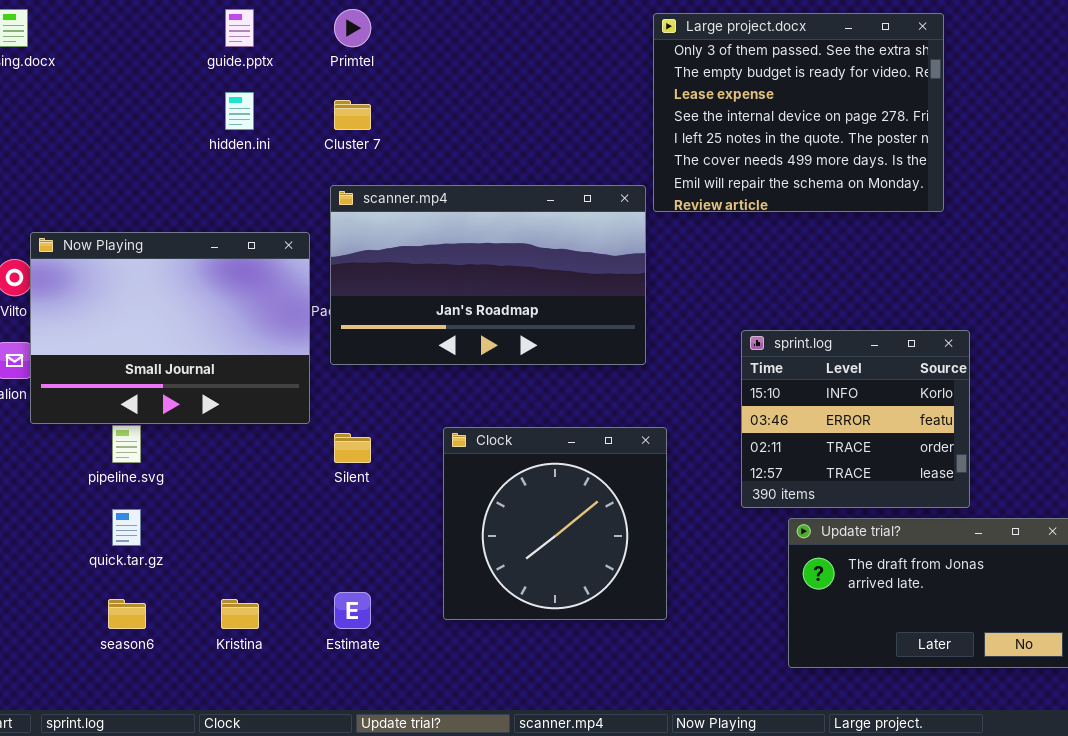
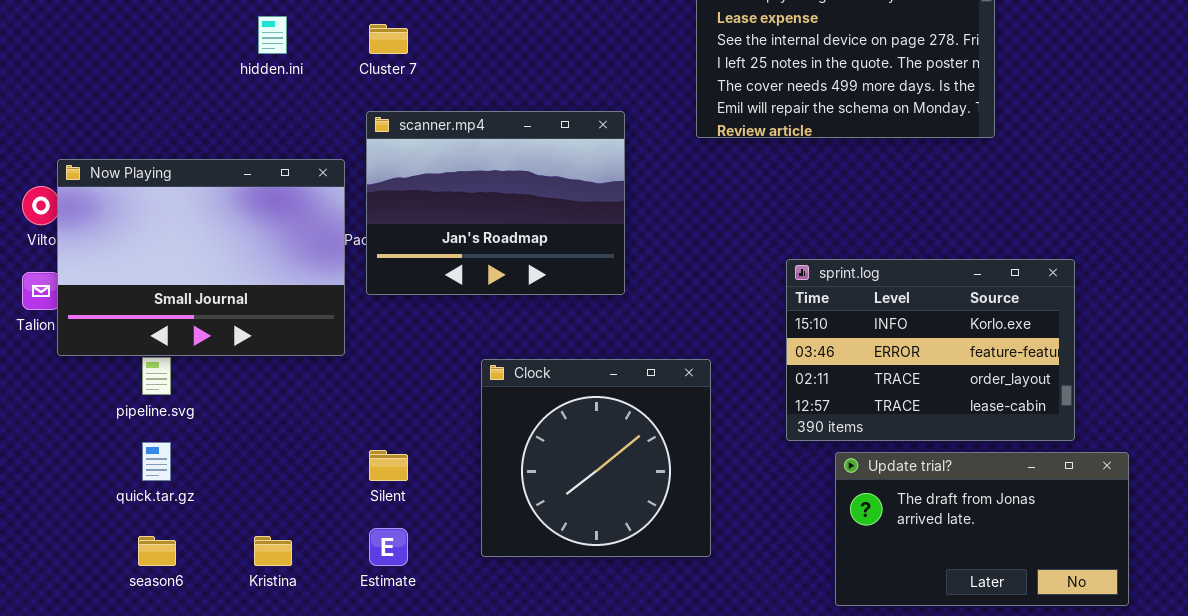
scanner.mp4: [330,185,646,365] -> [366,111,625,295], resized
sprint.log: [741,330,970,508] -> [786,259,1075,441], resized
Silent: [334,433,371,463] -> [369,450,408,481], moved

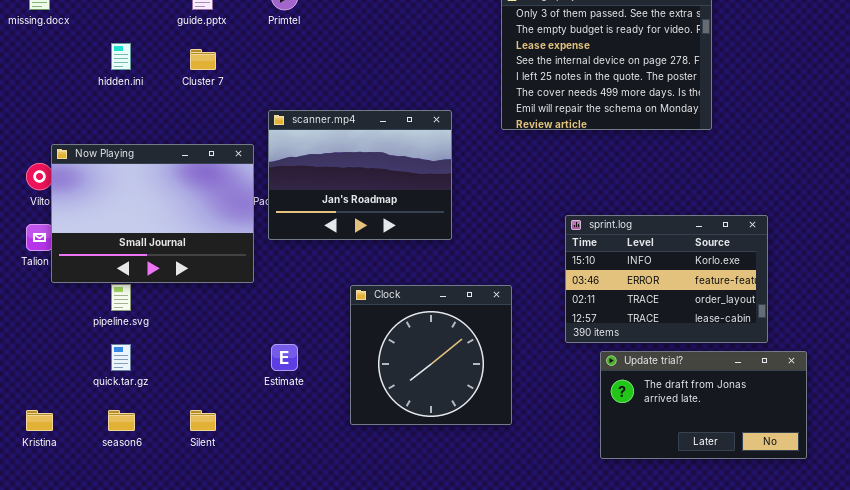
hidden.ini: [258,16,287,54] -> [111,43,131,70], moved
Cluster 7: [369,24,408,54] -> [190,49,216,70], moved
Silent: [369,450,408,481] -> [190,410,216,431], moved
Estimate: [369,528,408,566] -> [271,344,298,371], moved
Kristina: [254,536,292,566] -> [26,410,53,431], moved

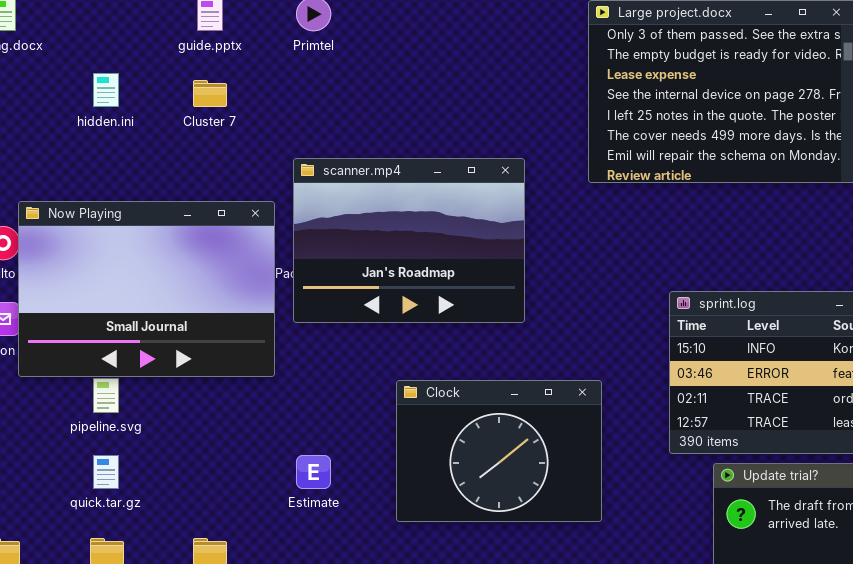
Clock: [350,285,512,425] -> [396,380,602,522], resized

